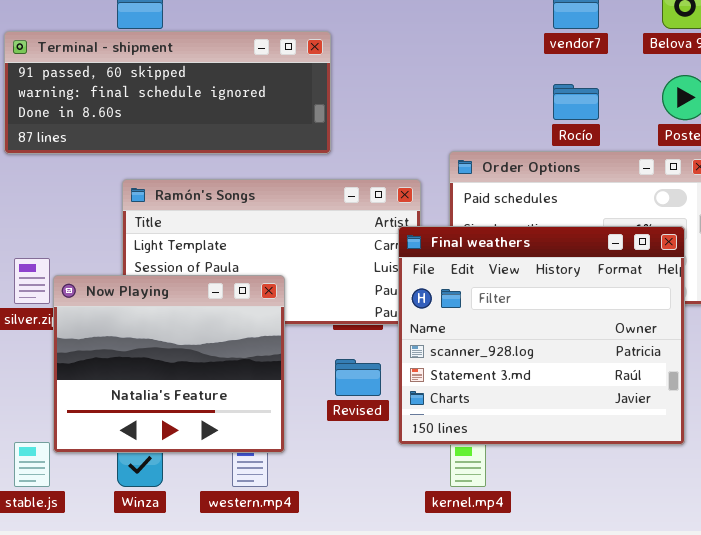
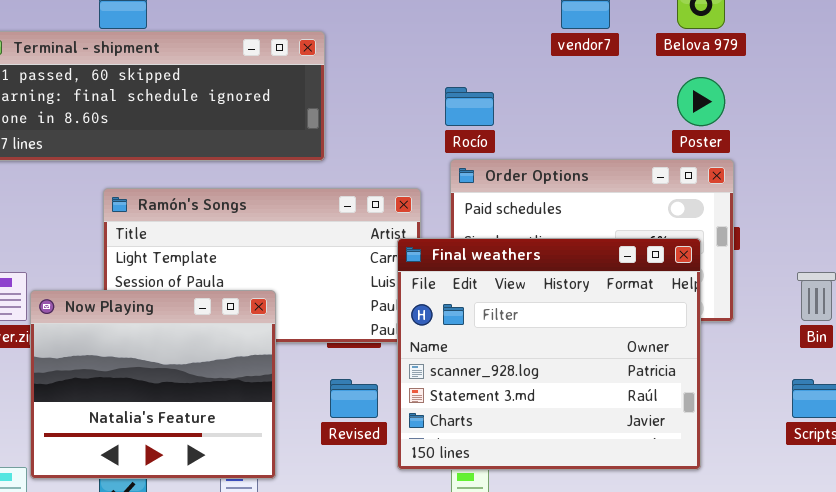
Rocío: [553,84,599,120] -> [445,87,494,126], moved

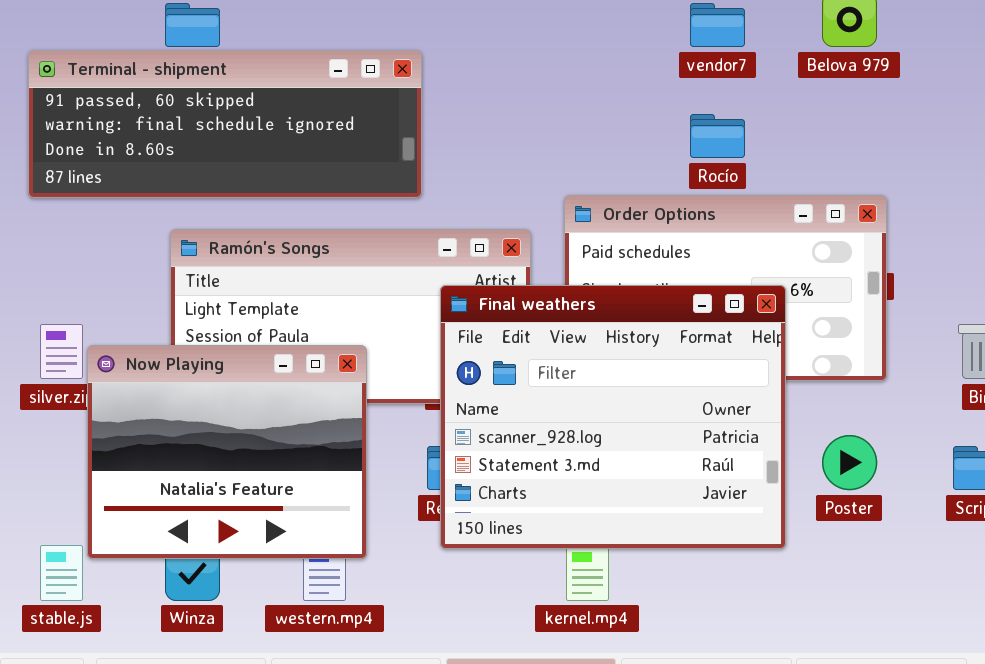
Poster: [677,77,725,126] -> [822,435,877,490], moved
Rocío: [445,87,494,126] -> [690,114,745,158], moved
Final weathers: [397,238,701,470] -> [440,285,786,549], moved

